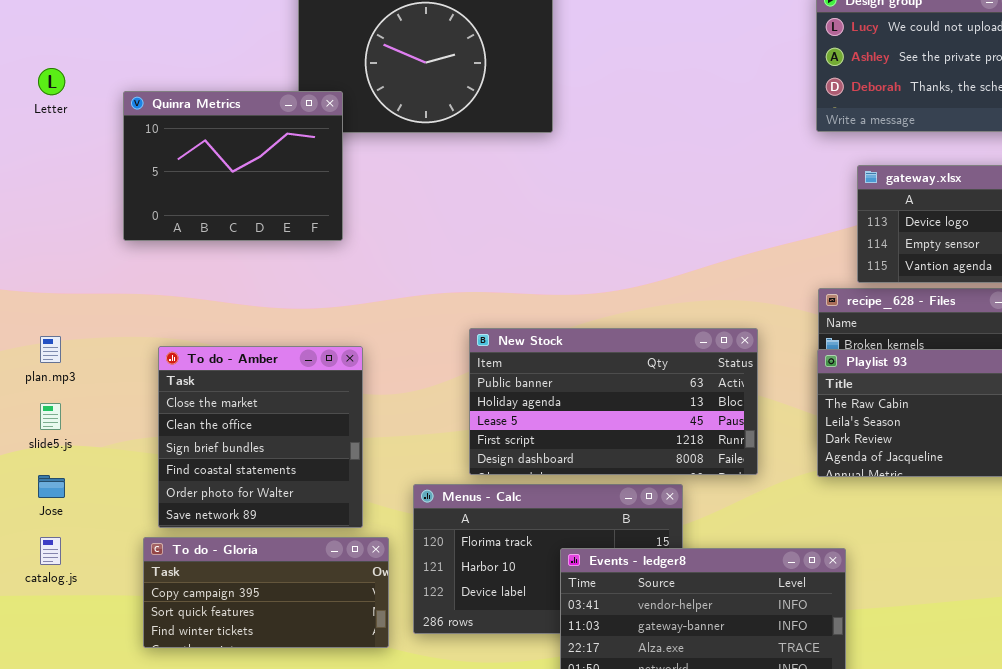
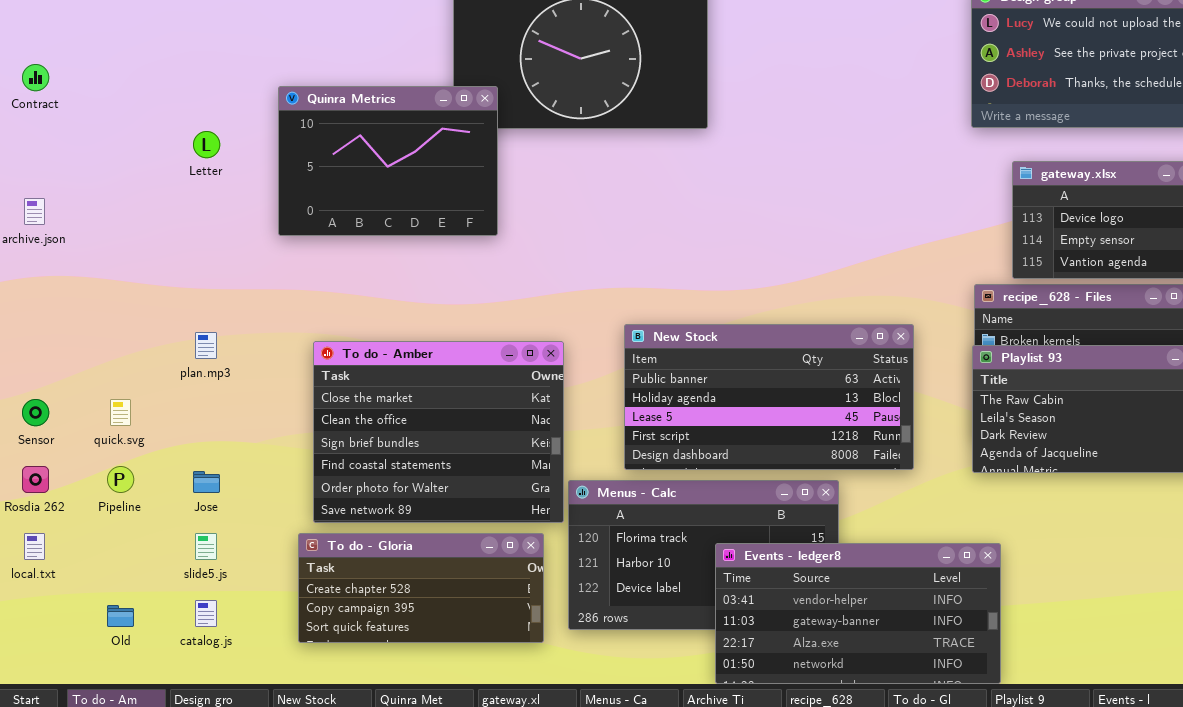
Letter: [38,68,65,95] -> [193,131,220,158], moved
To do - Amber: [158,346,363,528] -> [313,341,564,523], resized
slide5.js: [40,403,61,430] -> [195,533,217,560], moved
catalog.js: [40,537,61,565] -> [195,600,217,627], moved
To do - Gloria: [143,537,389,648] -> [298,533,544,643], scrolled up 1 row

